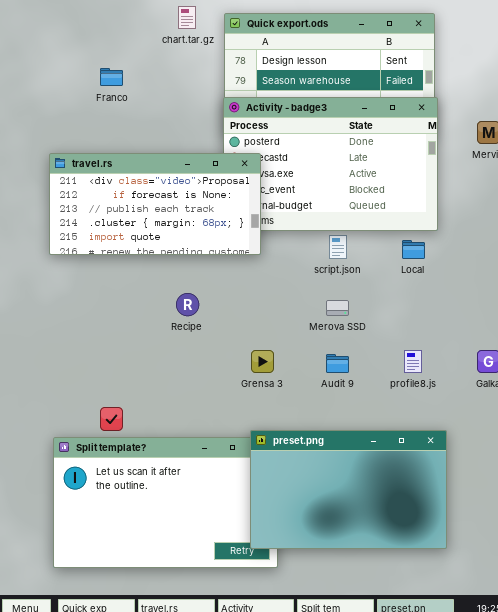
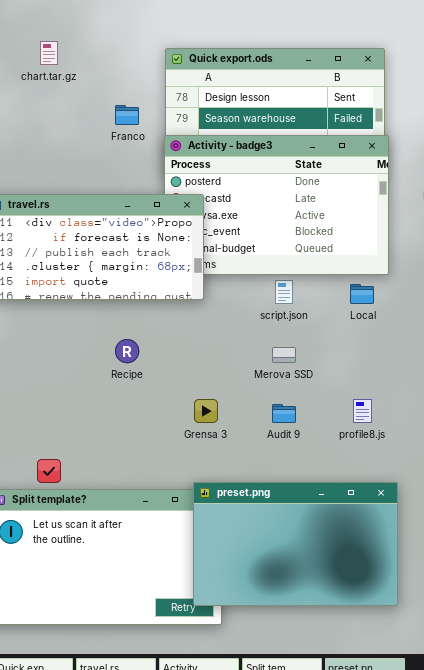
chart.tar.gz: [178,6,196,29] -> [40,41,58,65], moved
Franco: [100,68,123,86] -> [115,105,139,125], moved

